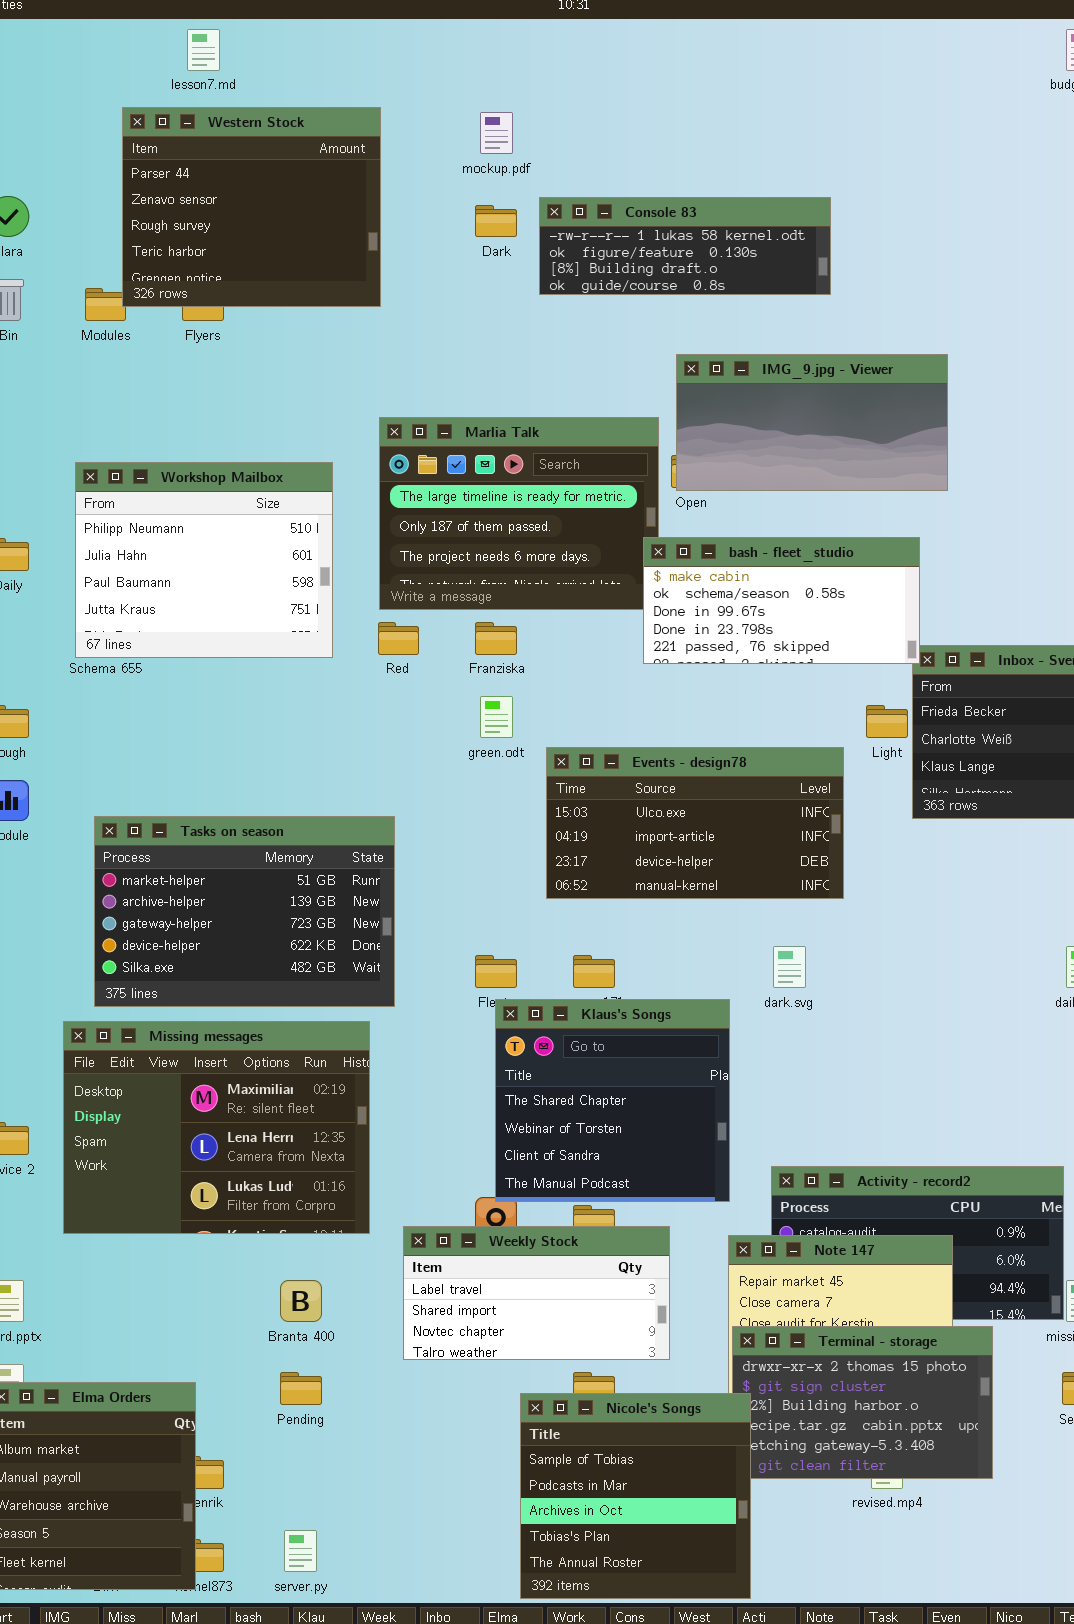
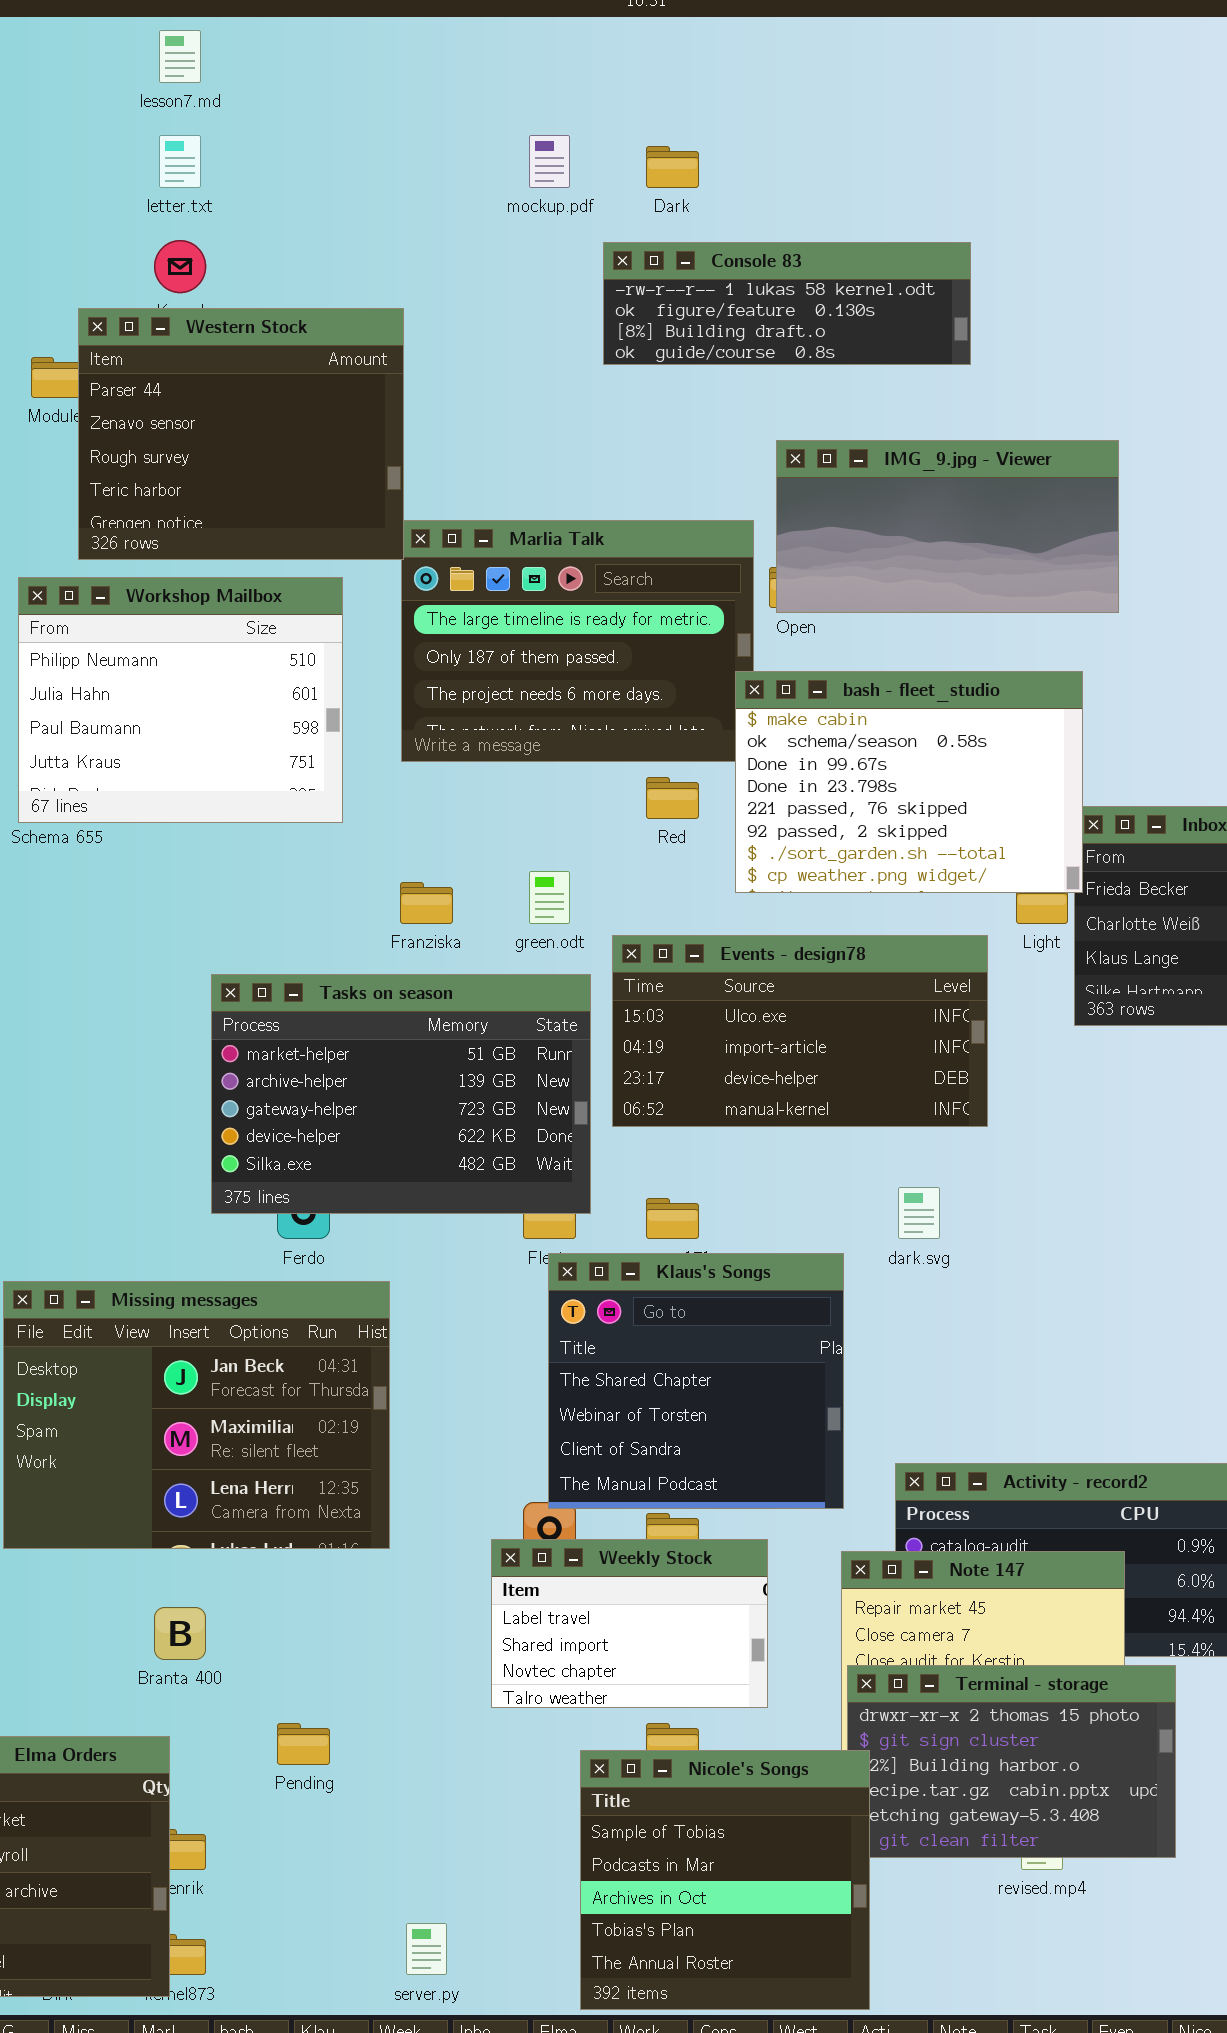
Western Stock: [122,107,381,307] -> [78,308,404,560], moved
Dark: [475,205,517,237] -> [646,146,699,188], moved
bash - fleet_studio: [643,537,920,664] -> [735,671,1083,893], resized
Red: [378,622,419,655] -> [646,777,699,819], moved
Franziska: [475,622,517,655] -> [400,882,453,924], moved
Tasks on season: [94,816,395,1007] -> [211,974,591,1214], moved
Missing messages: [63,1021,370,1234] -> [3,1281,390,1549], scrolled up 1 row
Weekly Stock: [403,1226,670,1360] -> [491,1539,768,1708], resized
Branta 400: [280,1280,322,1322] -> [154,1607,206,1660], moved
server.py: [284,1530,317,1572] -> [406,1923,447,1975], moved

